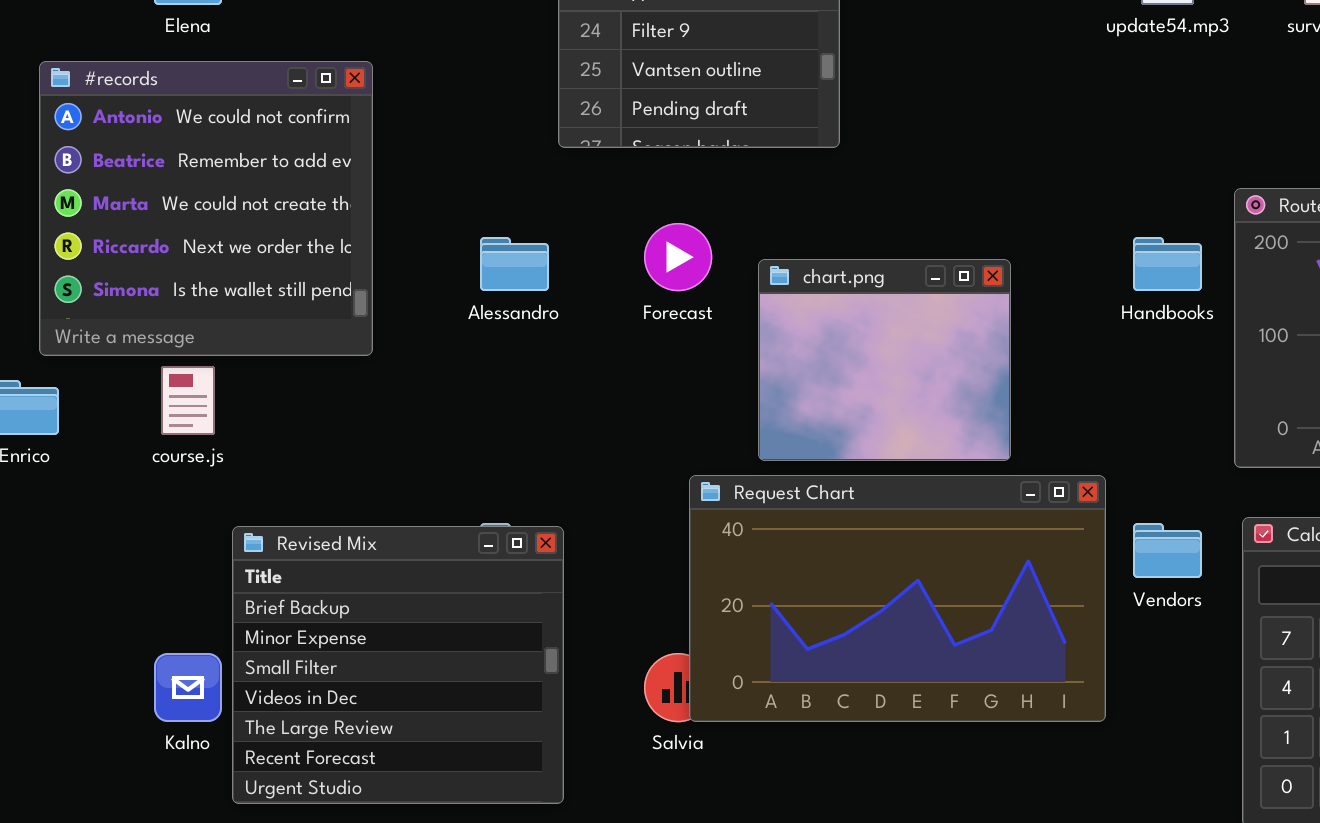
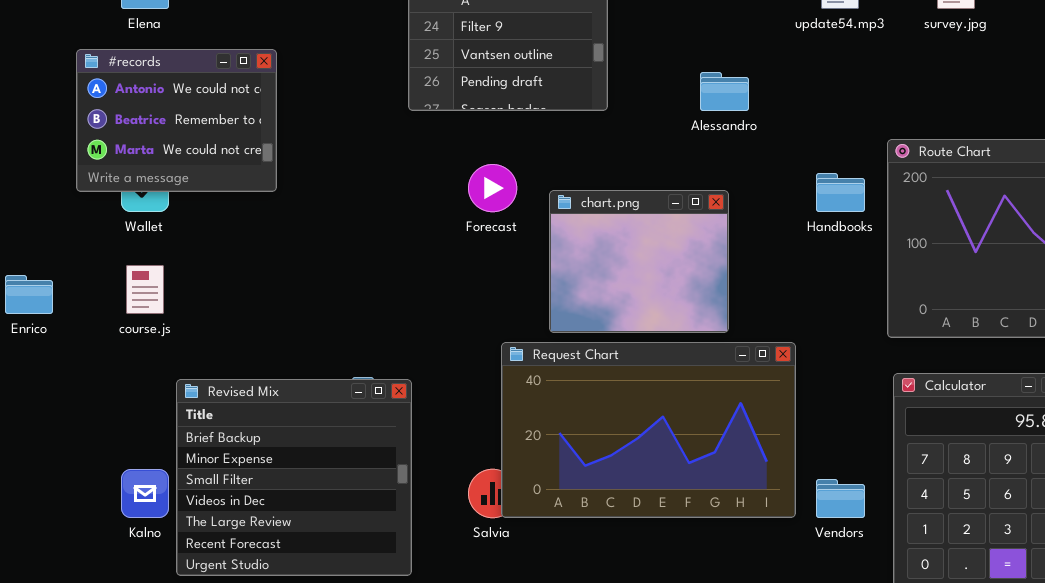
#records: [39,61,373,356] -> [76,49,277,192], resized
Alessandro: [480,237,549,291] -> [700,72,749,111], moved
Vendors: [1133,523,1202,578] -> [816,479,865,518], moved

